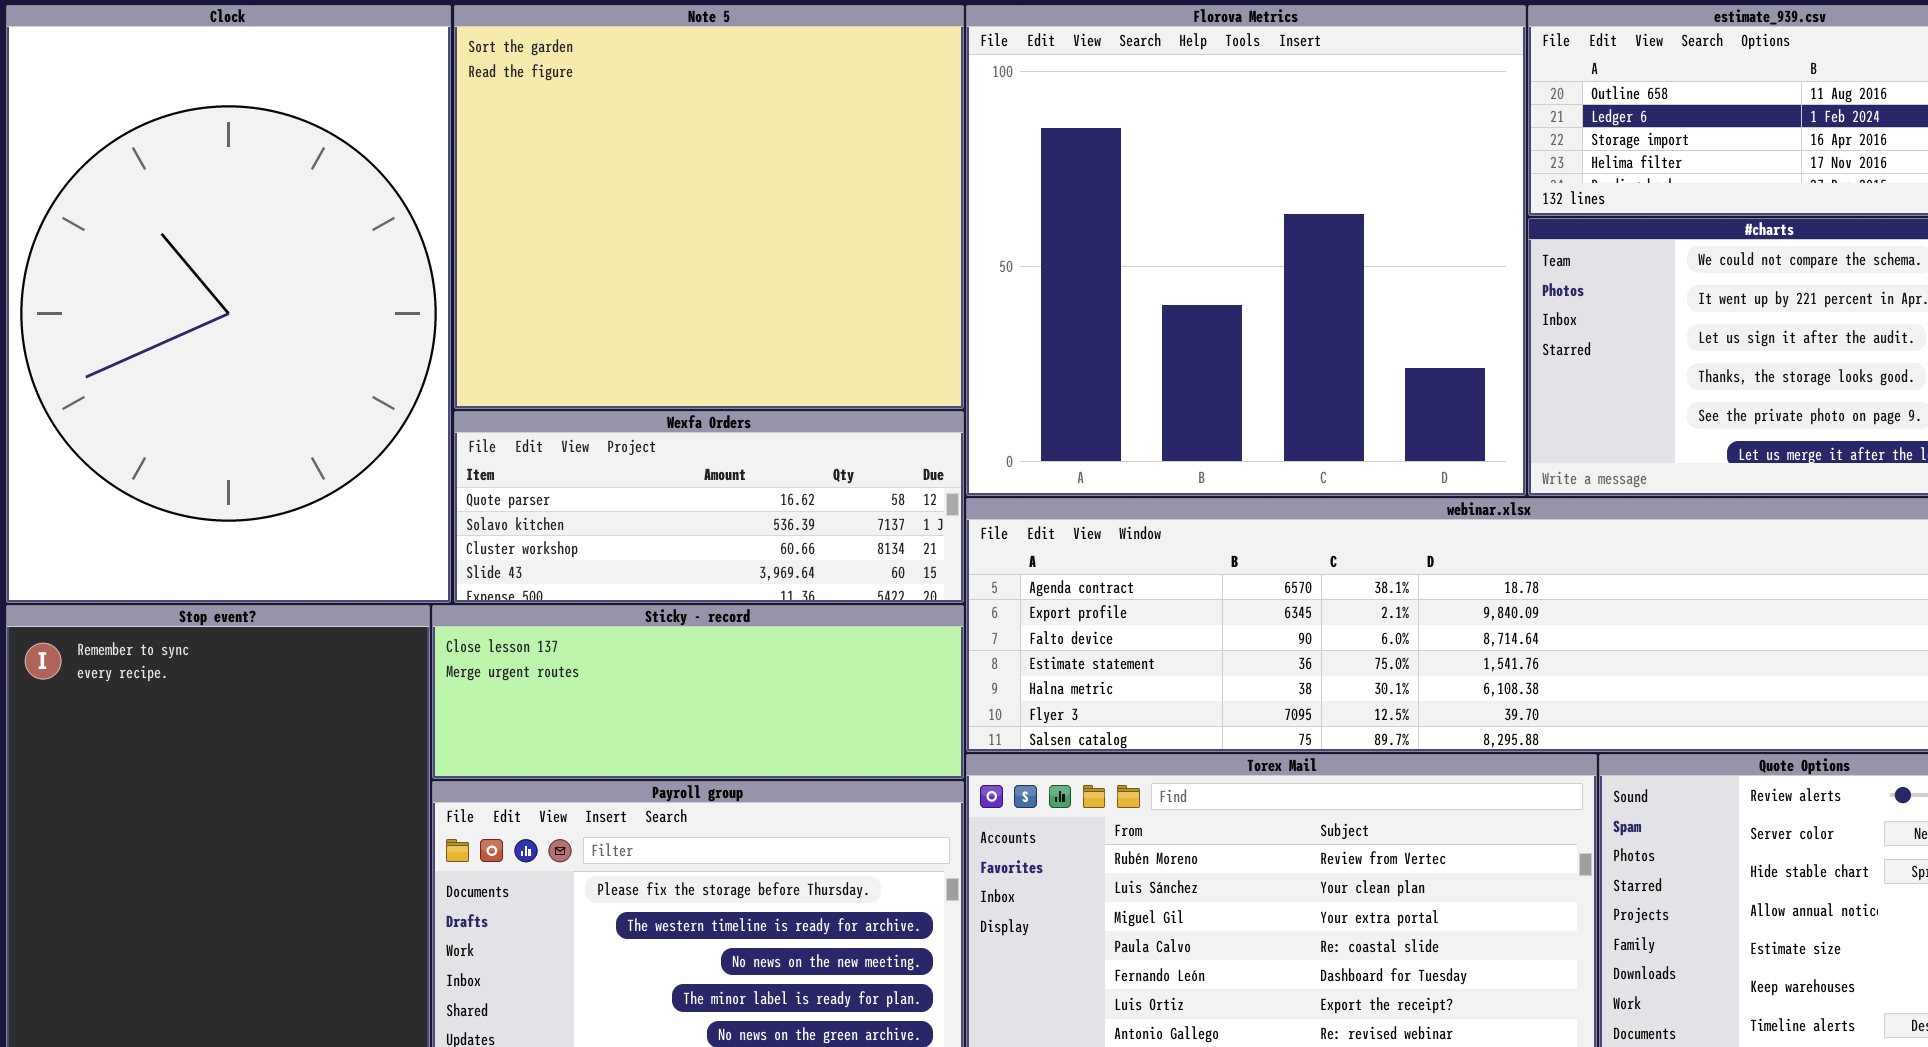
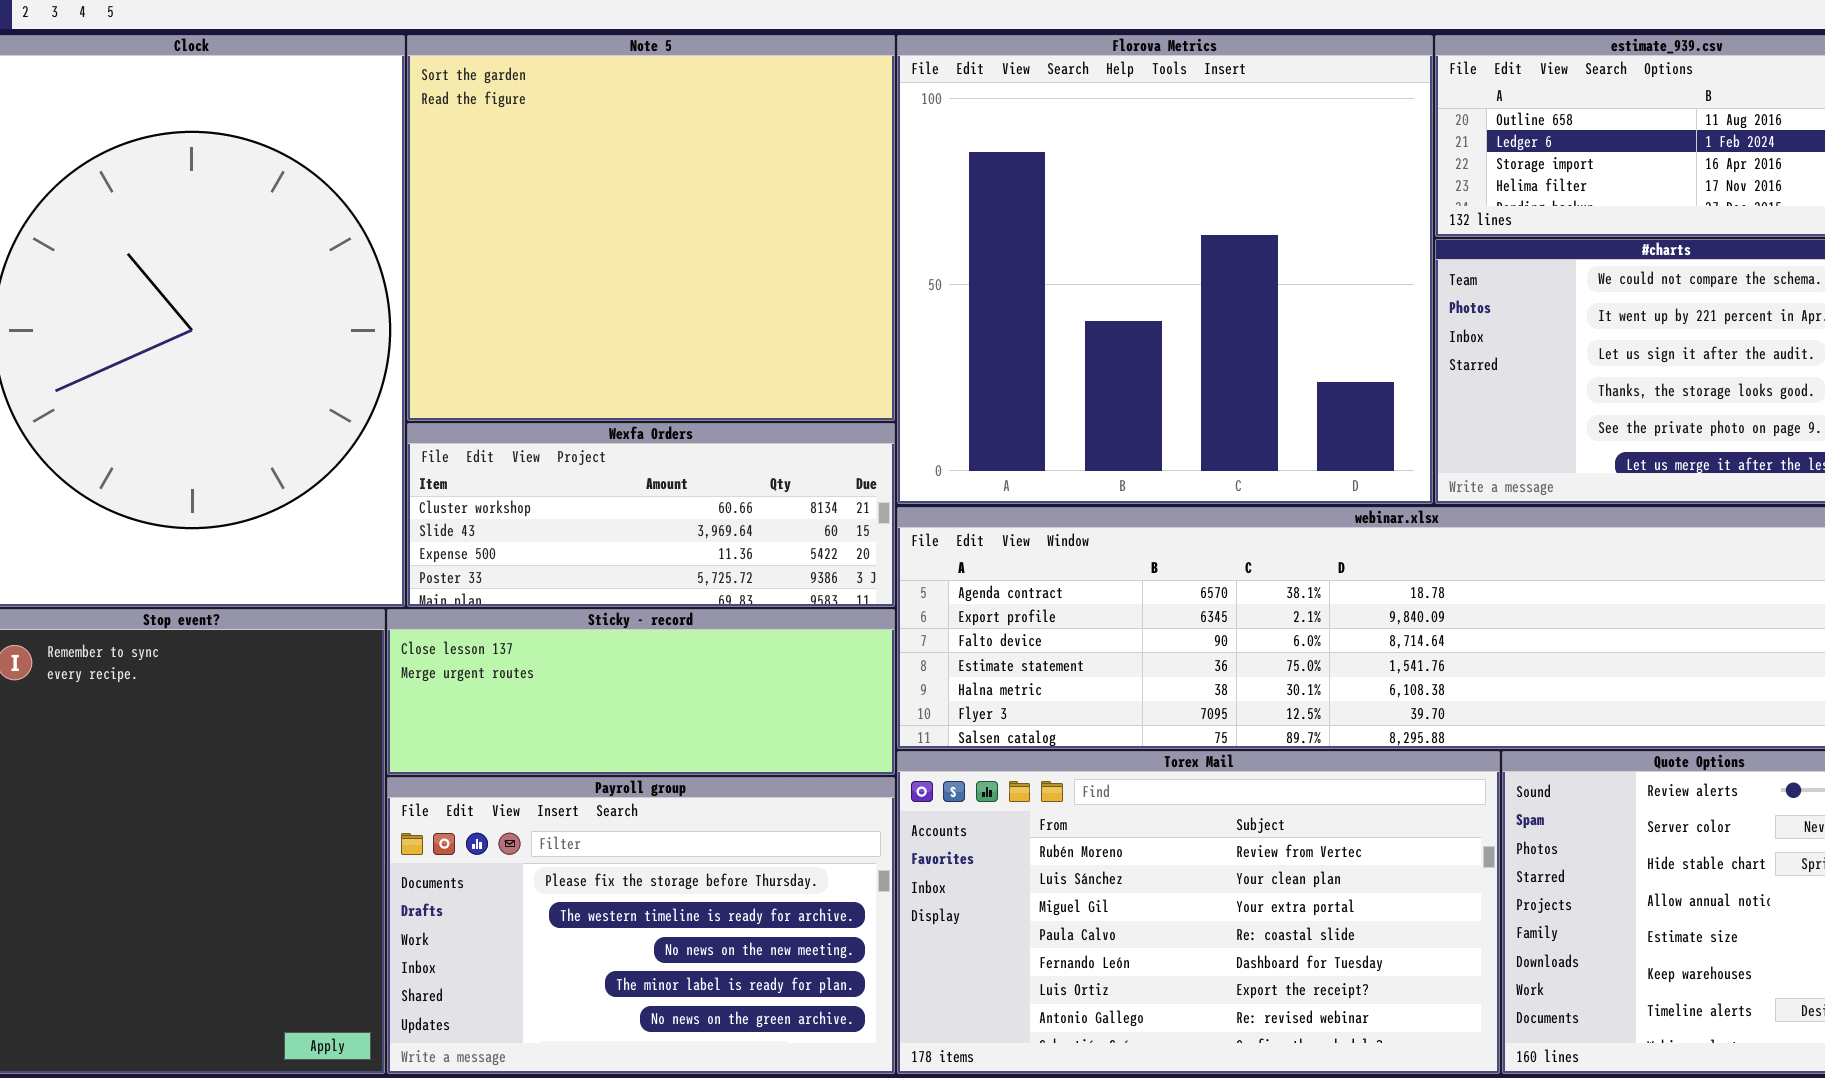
Wexfa Orders: [454,411,964,603] -> [407,423,895,607], scrolled down 2 rows

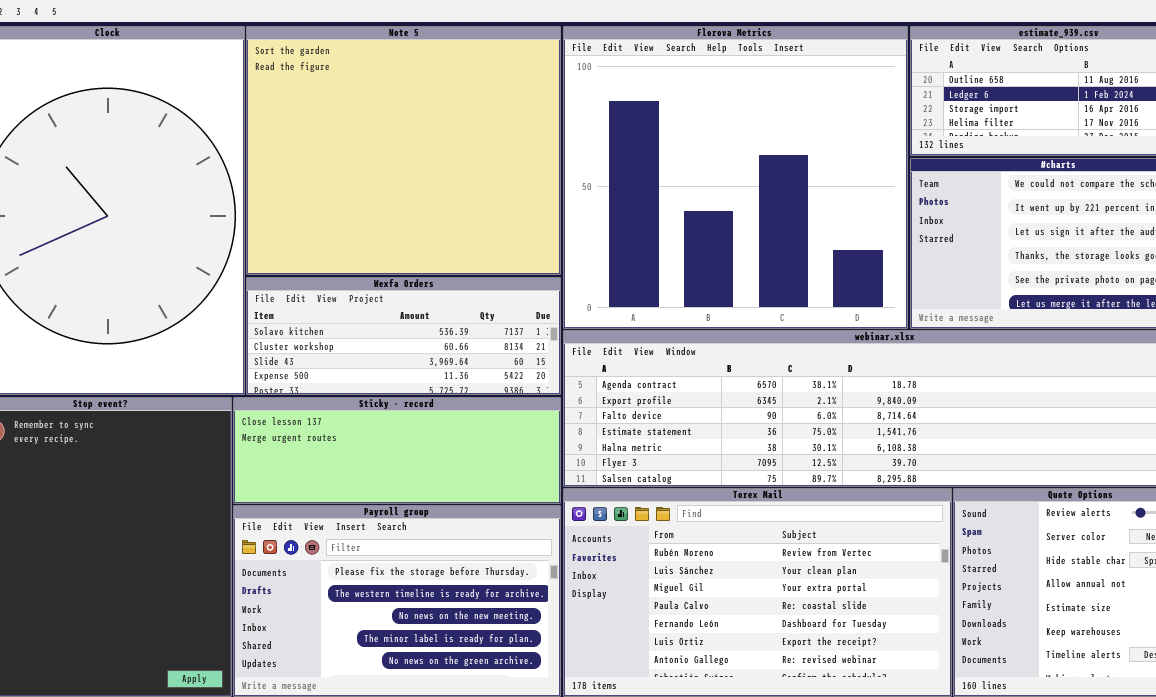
Wexfa Orders: [407,423,895,607] -> [246,277,561,395], scrolled up 1 row

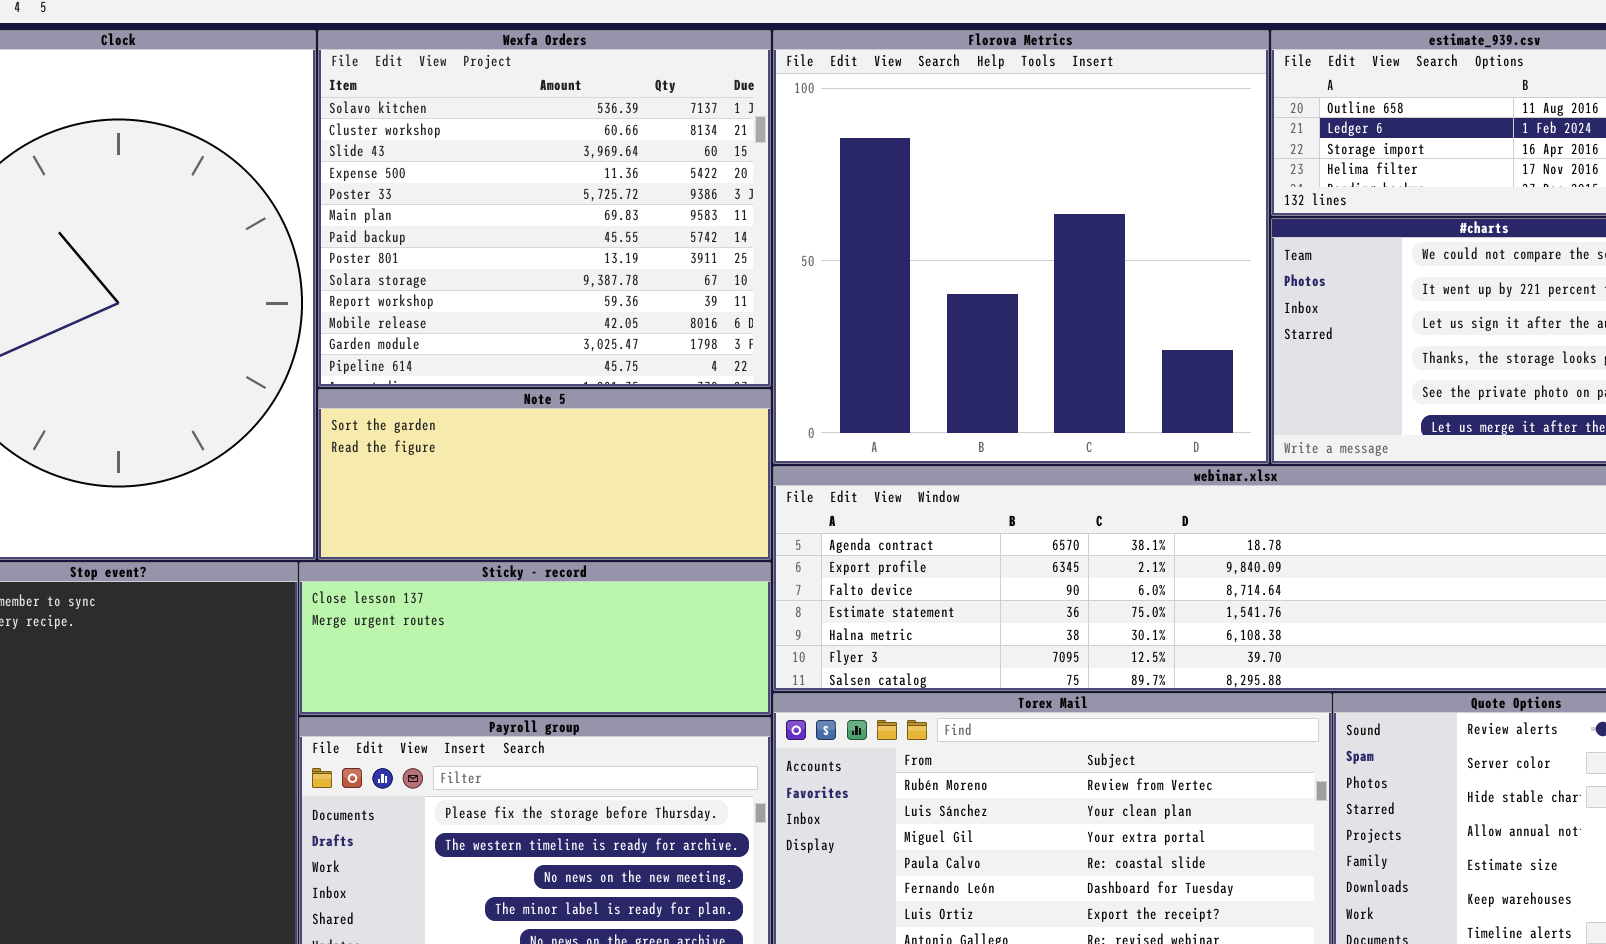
Note 5: [246,26,561,275] -> [318,389,771,560], moved, resized
Wexfa Orders: [246,277,561,395] -> [318,30,771,387], moved, resized

